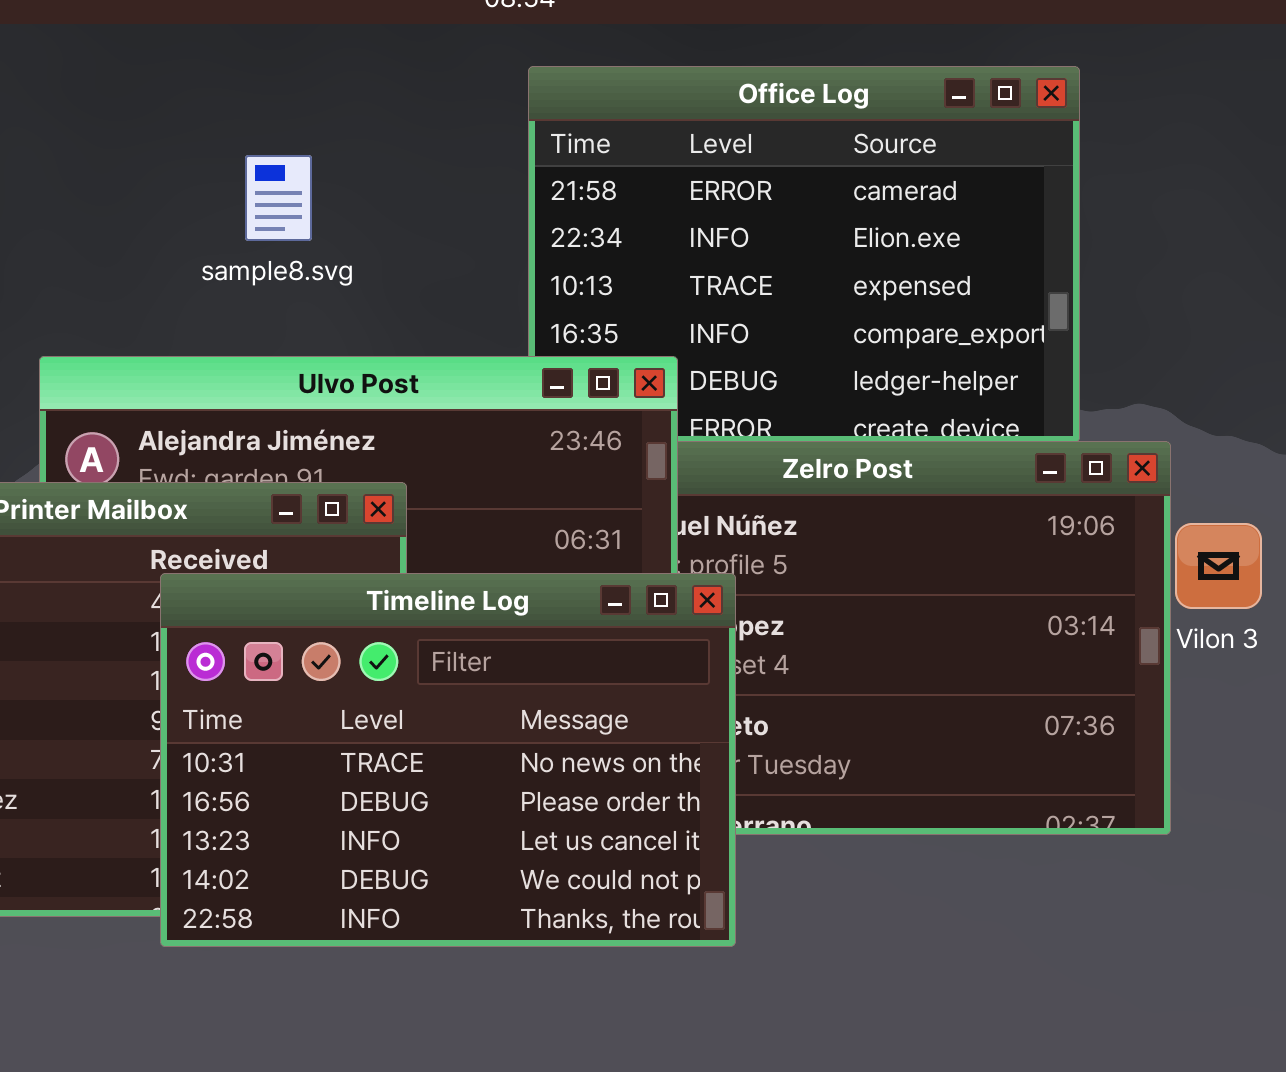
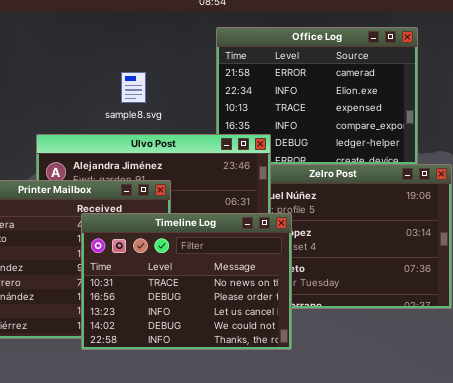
sample8.svg: [245,155,312,241] -> [121,72,146,103], moved

